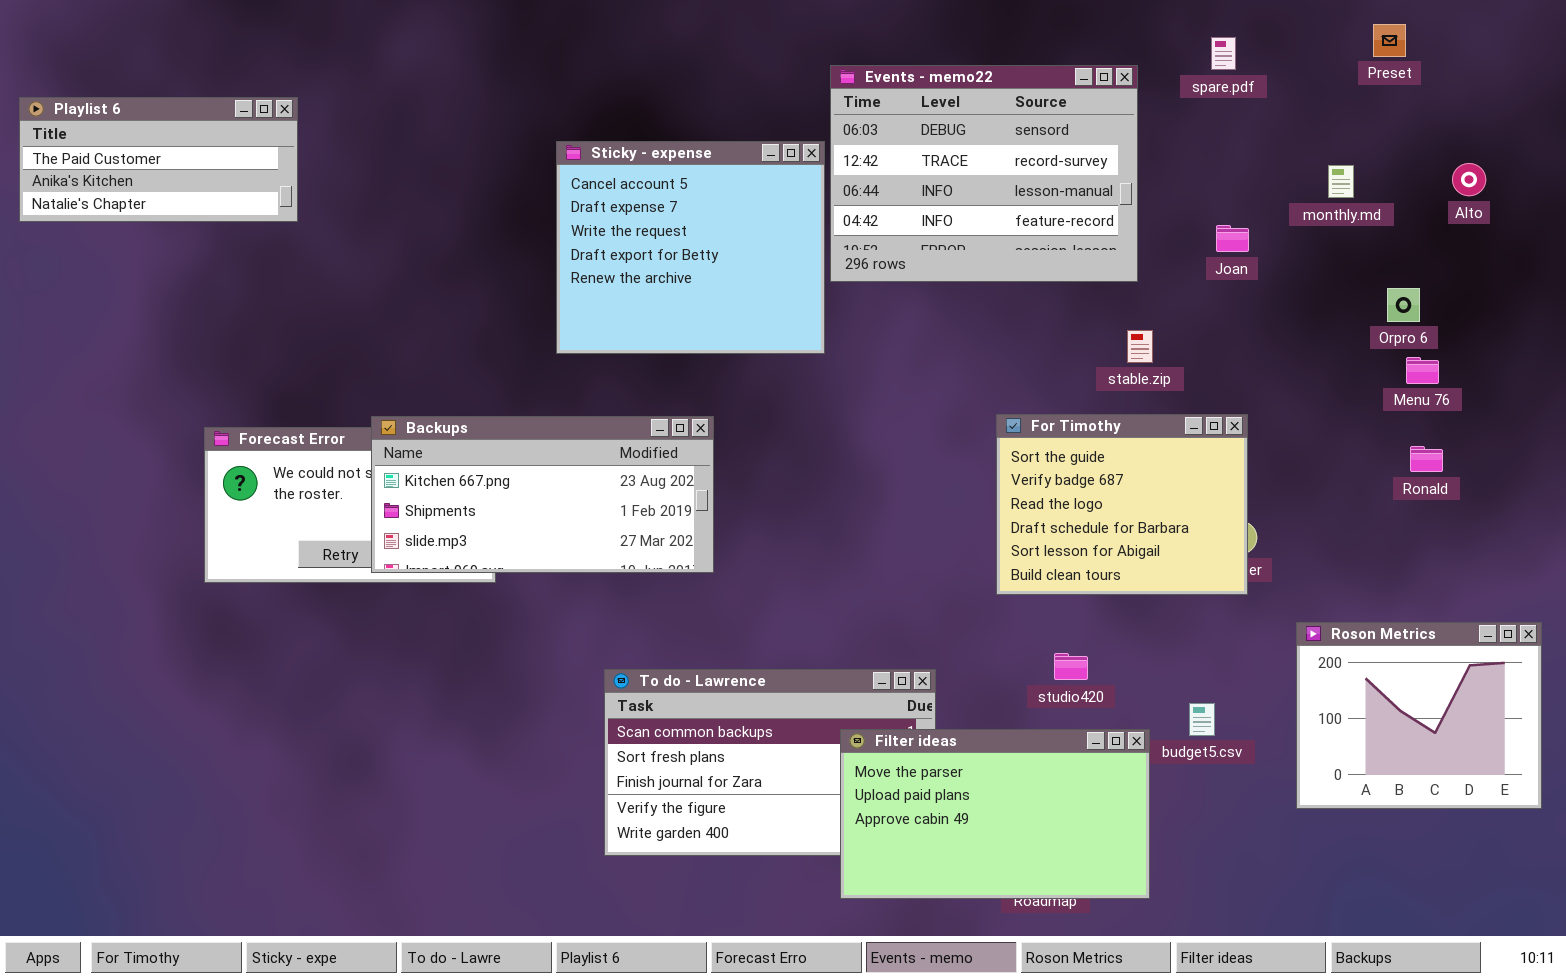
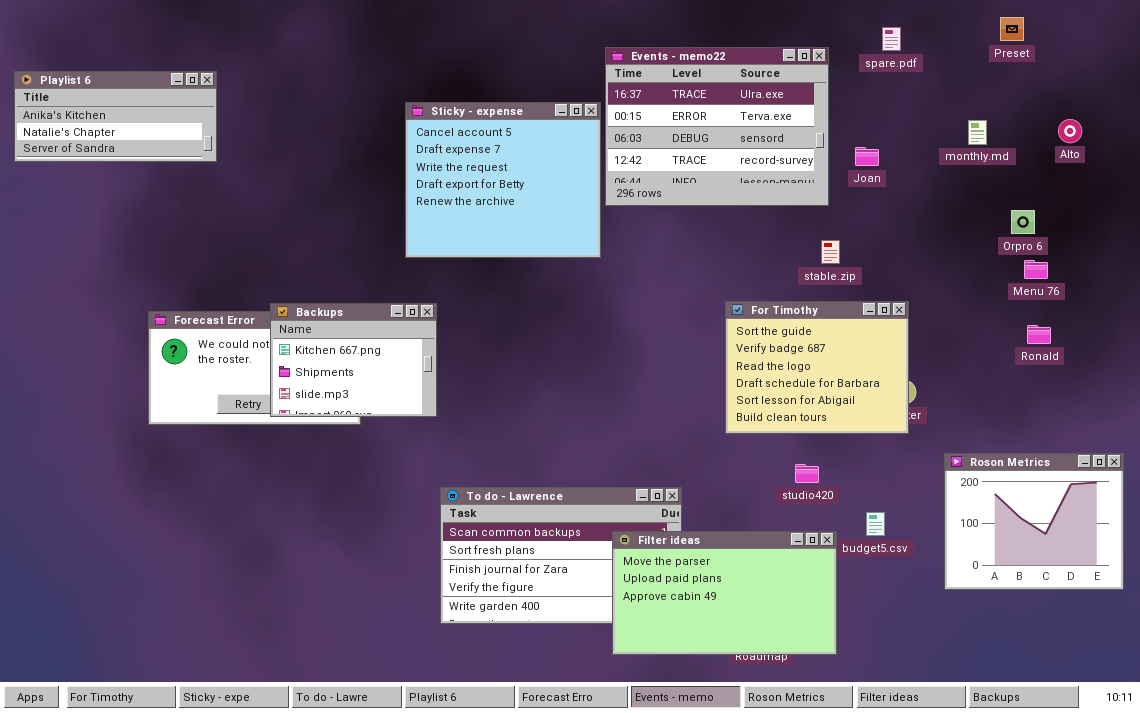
Events - memo22: [830,65,1138,282] -> [605,47,829,206], scrolled up 2 rows
Playlist 6: [19,97,298,222] -> [14,71,217,162], scrolled down 1 row
Joan: [1216,225,1249,252] -> [855,147,879,166], moved
Backups: [371,416,714,573] -> [270,303,437,417], resized
studio420: [1054,653,1088,680] -> [795,464,819,483], moved

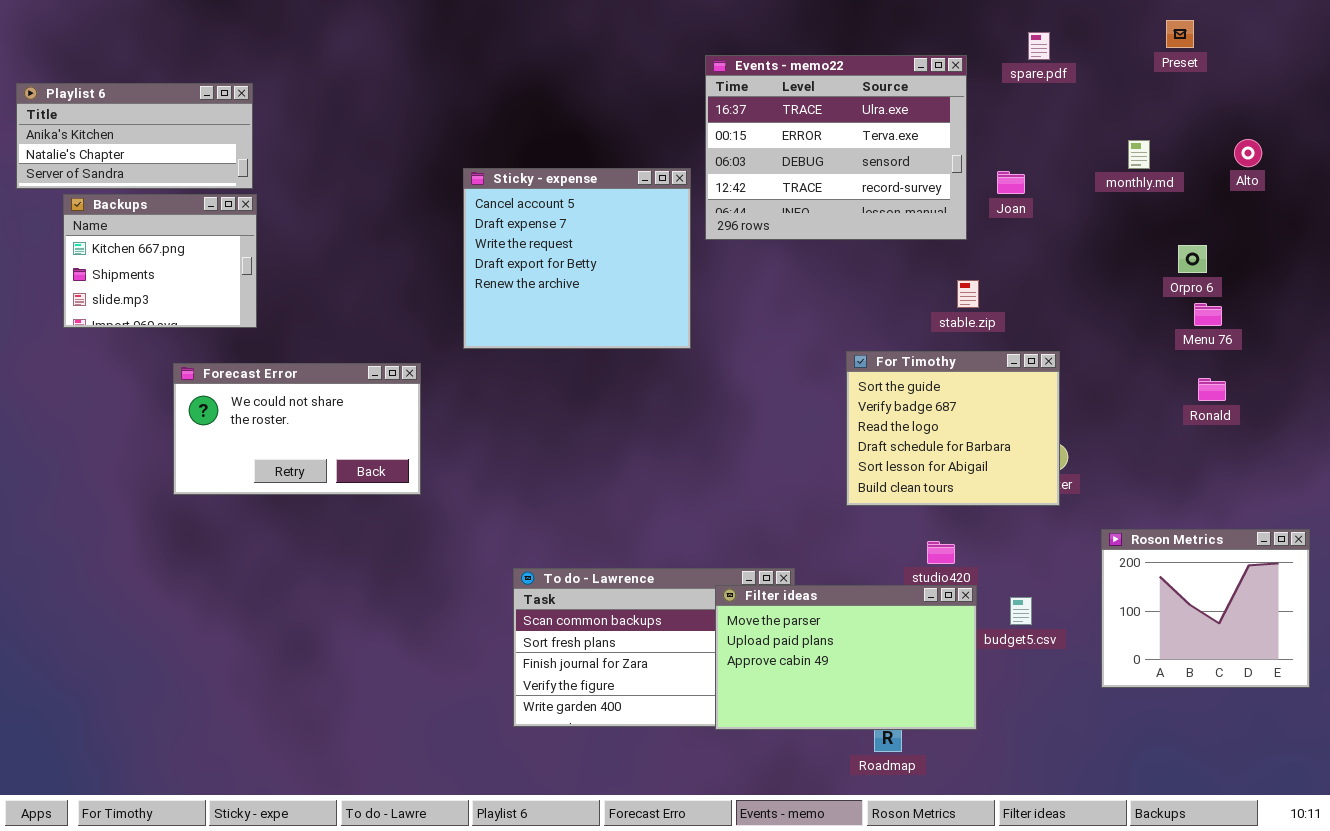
Sticky - expense: [405,102,601,258] -> [463,168,691,349], moved
Backups: [270,303,437,417] -> [63,194,257,328], moved
Filter ideas: [612,531,837,655] -> [715,585,977,730], moved

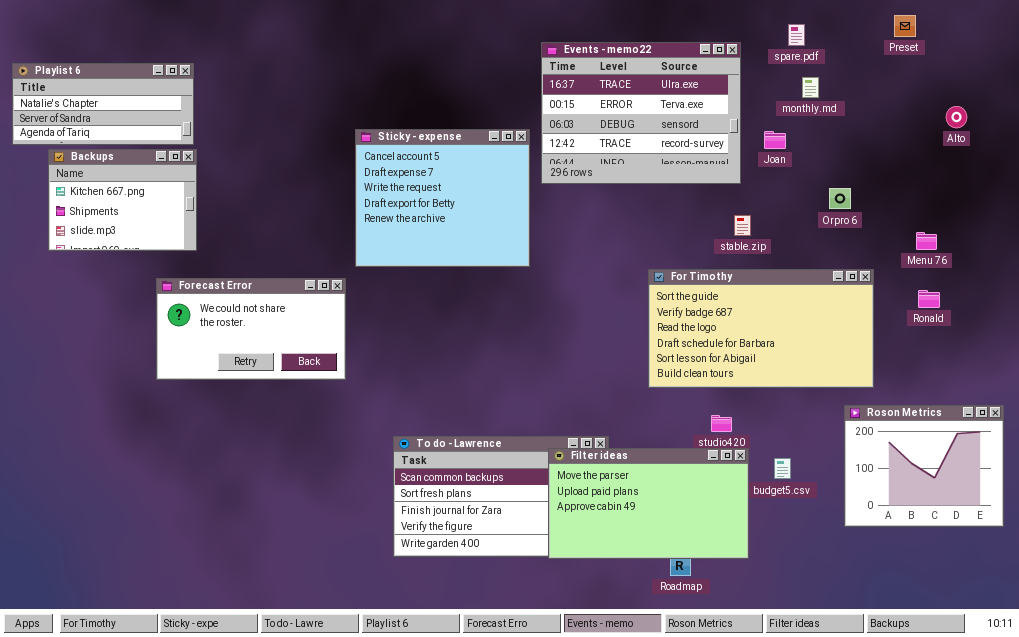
Playlist 6: [16,83,253,189] -> [12,63,194,145], scrolled down 1 row
monthly.md: [1128,140,1150,169] -> [802,77,819,98], moved
Orpro 6: [1178,245,1207,273] -> [829,188,851,209], moved
For Timothy: [846,351,1060,506] -> [648,269,874,388], resized
Forecast Error: [173,363,421,495] -> [156,278,346,380], moved

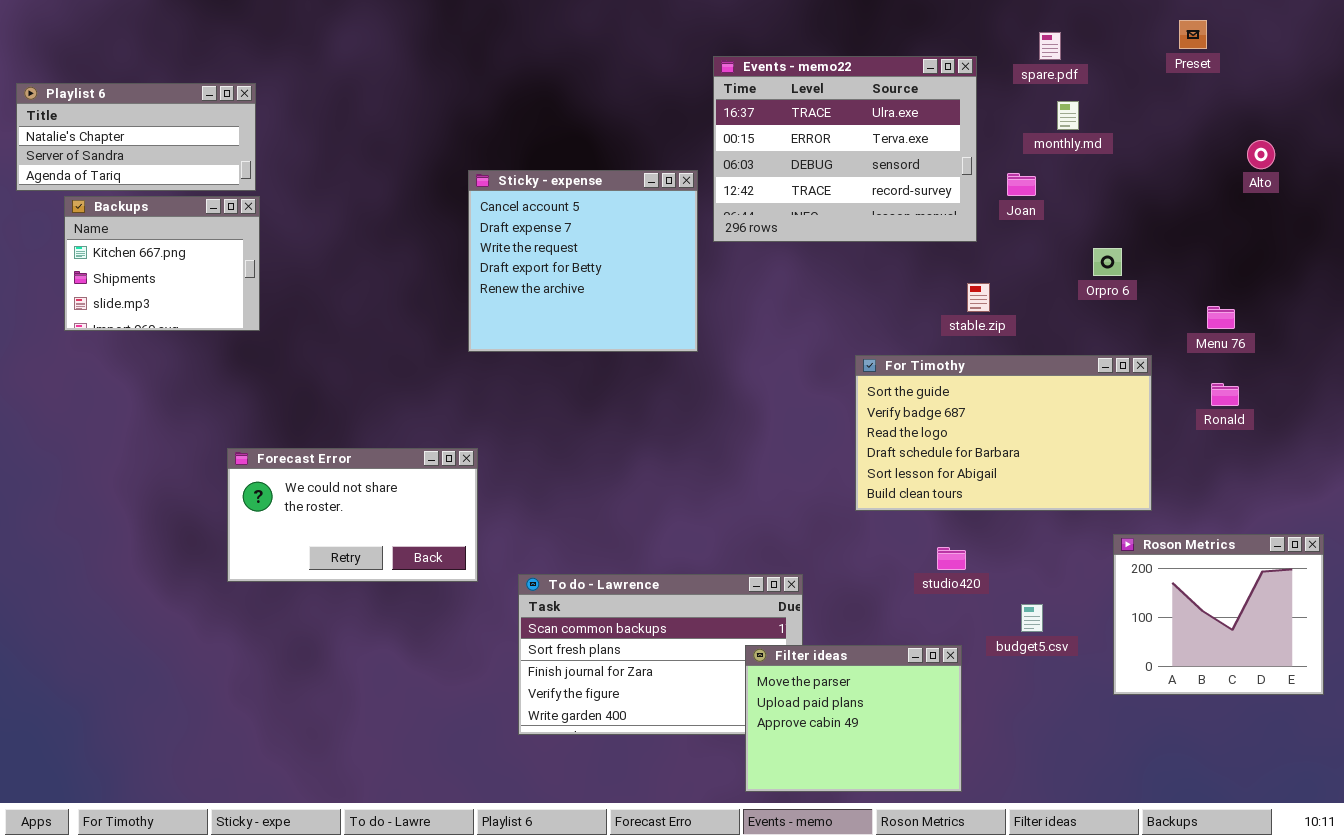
Forecast Error: [156,278,346,380] -> [227,448,478,582], moved
Filter ideas: [548,448,749,559] -> [745,645,962,792], moved, resized

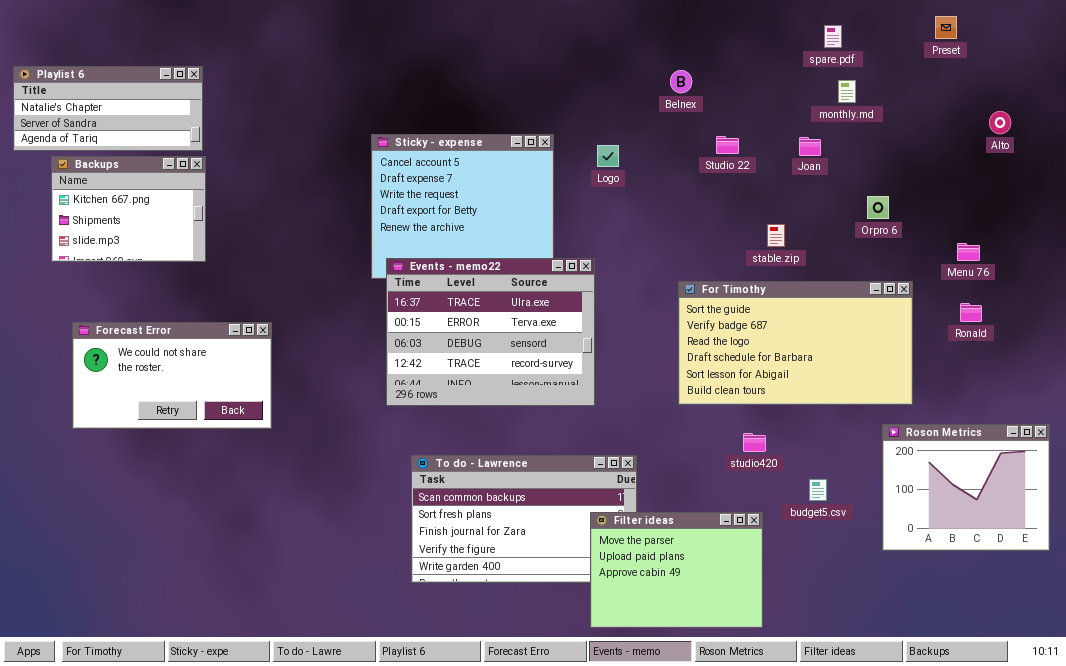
Events - memo22: [713,56,977,242] -> [386,258,595,406], moved
Forecast Error: [227,448,478,582] -> [72,322,272,429], moved

